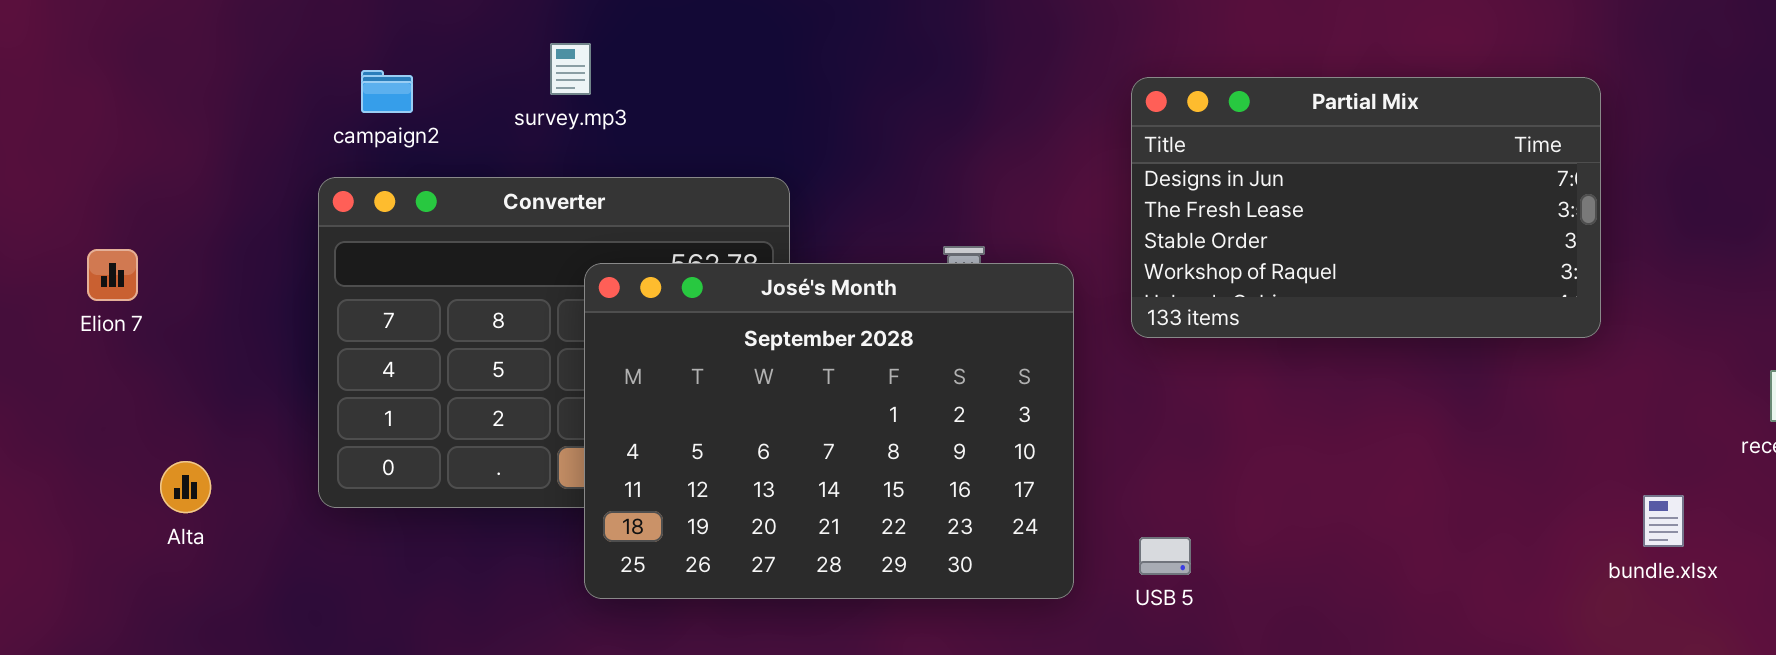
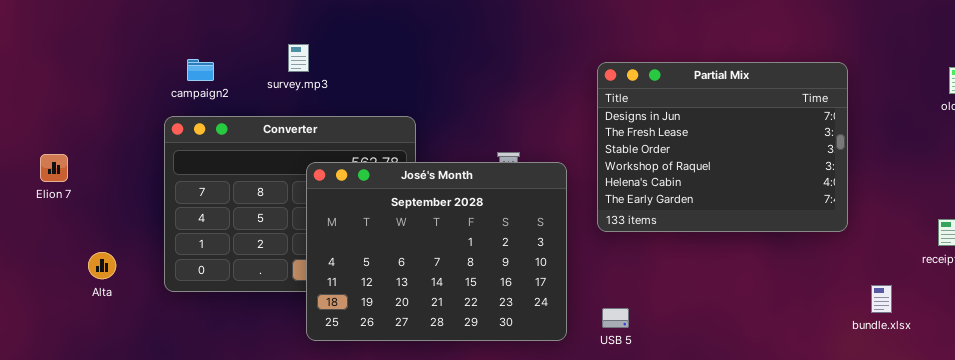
Partial Mix: [1131,77,1601,338] -> [597,62,848,232], resized
Alta: [160,461,211,513] -> [88,252,116,279], moved

